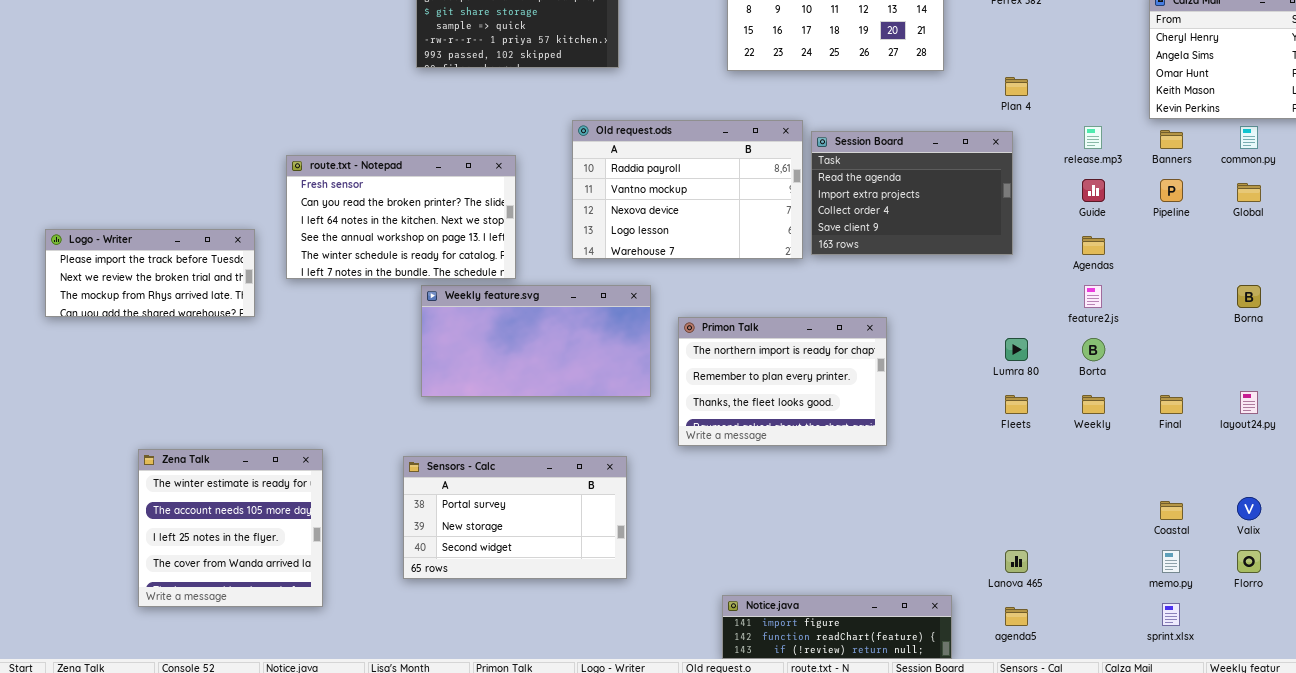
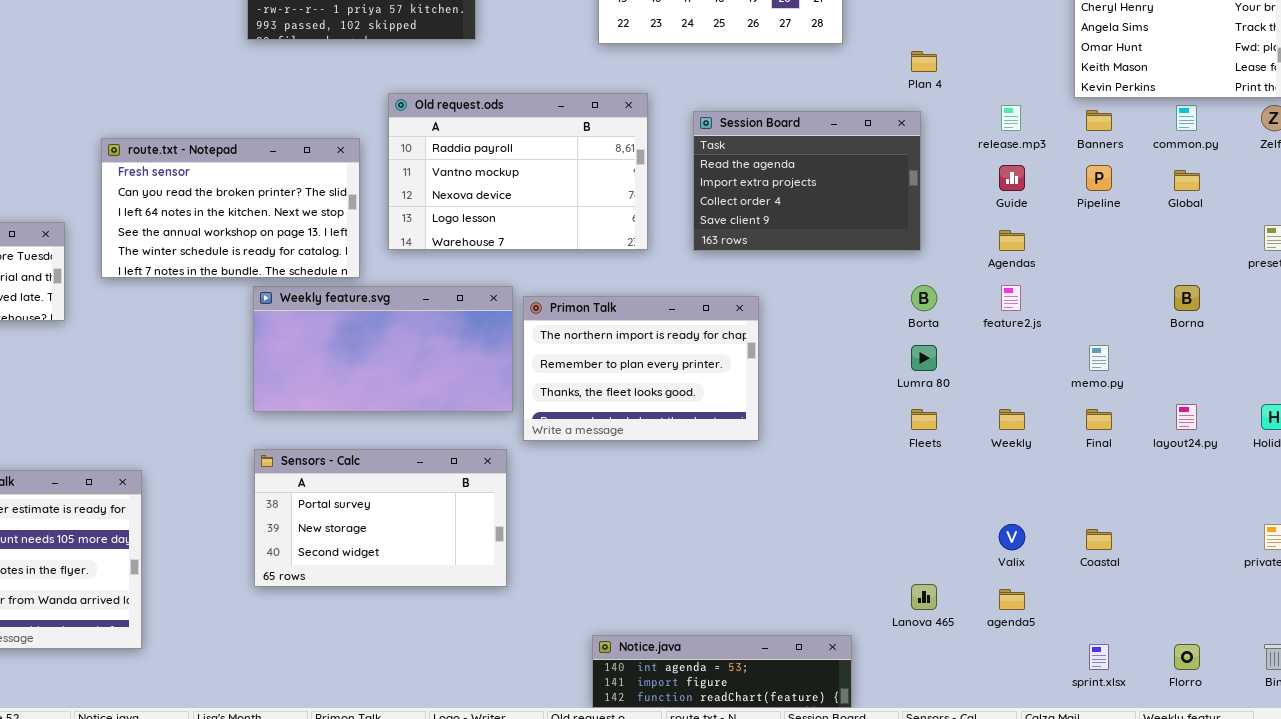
Old request.ods: [572,120,803,259] -> [388,93,648,250], moved
Primon Talk: [678,317,887,446] -> [523,296,759,441], moved
Borta: [1082,338,1105,361] -> [911,285,937,311], moved
Sensors - Calc: [403,456,627,579] -> [254,449,507,587], moved
Valix: [1237,497,1261,520] -> [999,524,1025,550], moved
memo.py: [1162,550,1180,573] -> [1089,345,1109,371], moved
Florro: [1237,550,1261,573] -> [1174,644,1200,670], moved
Notice.java: [722,595,952,659] -> [592,635,852,708], scrolled up 1 row
agenda5: [1005,607,1028,626] -> [999,589,1025,610], moved

